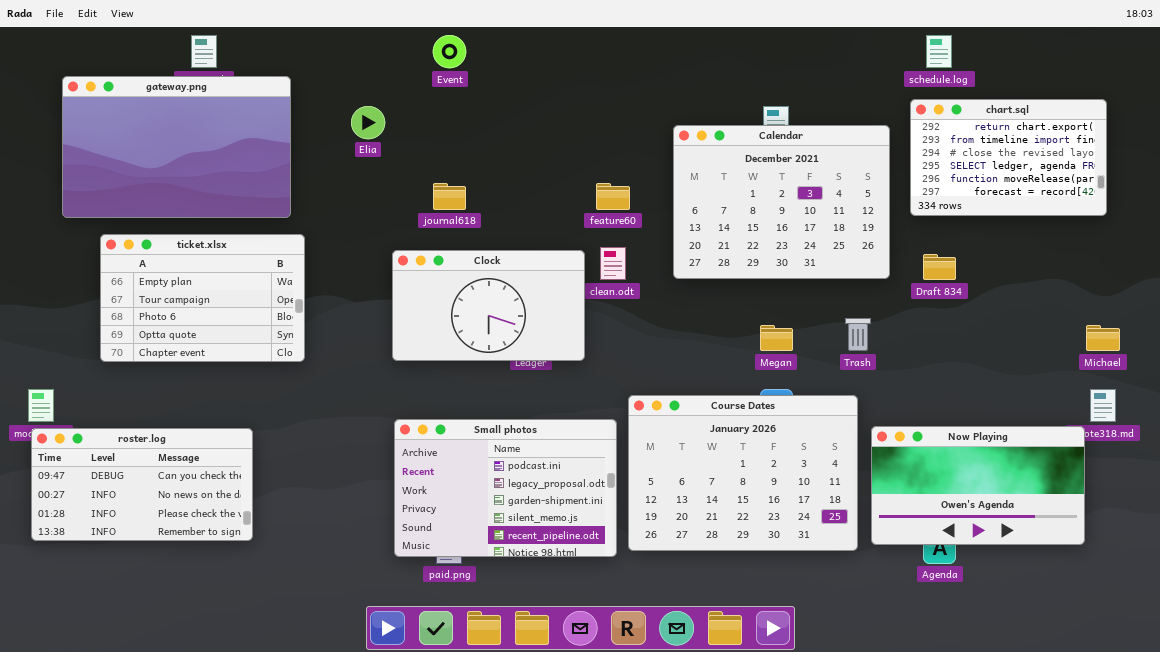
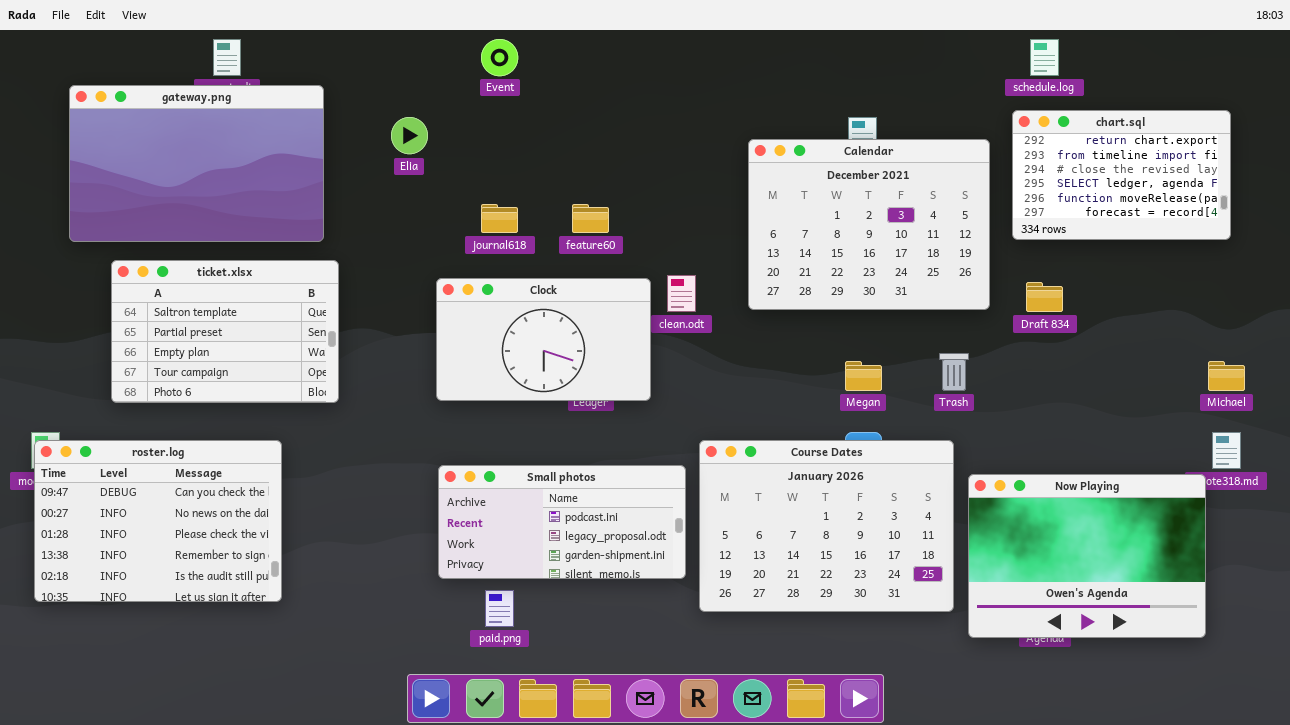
feature60: [596,183,630,210] -> [572,204,609,233], moved
ticket.xlsx: [100,234,305,362] -> [111,260,339,403], scrolled up 2 rows
Small photos: [394,419,617,557] -> [438,465,686,579], resized
Now Playing: [871,426,1085,545] -> [968,474,1206,638], resized
roster.log: [31,428,253,541] -> [34,440,282,602], resized

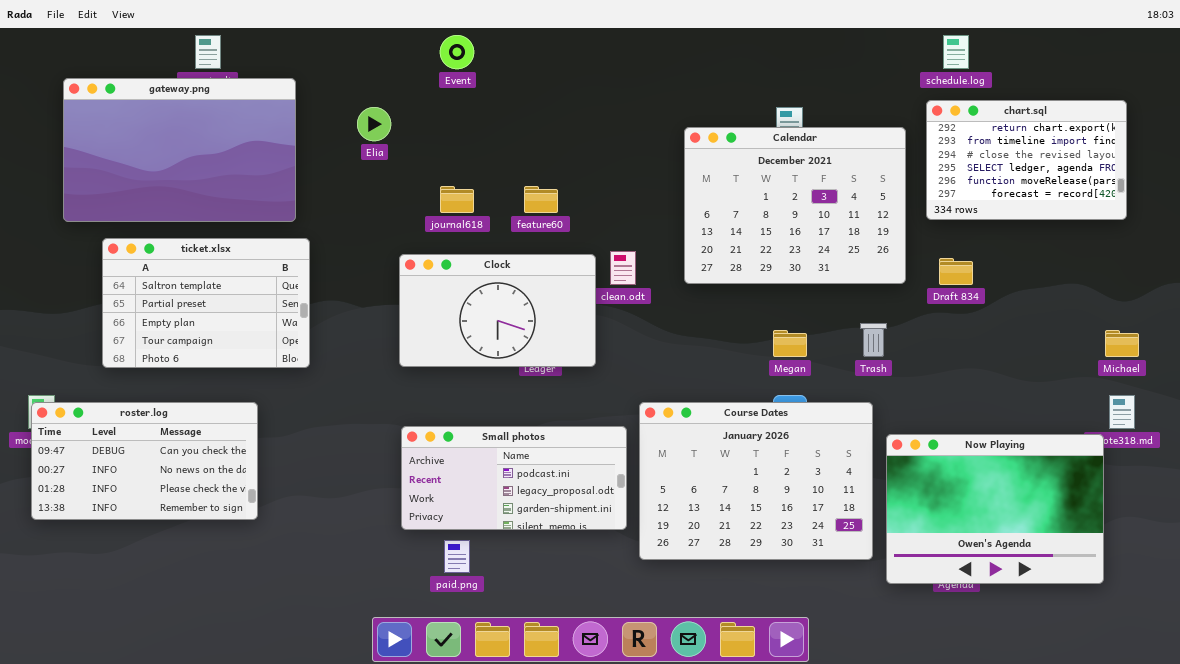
roster.log: [34,440,282,602] -> [31,402,258,520], resized

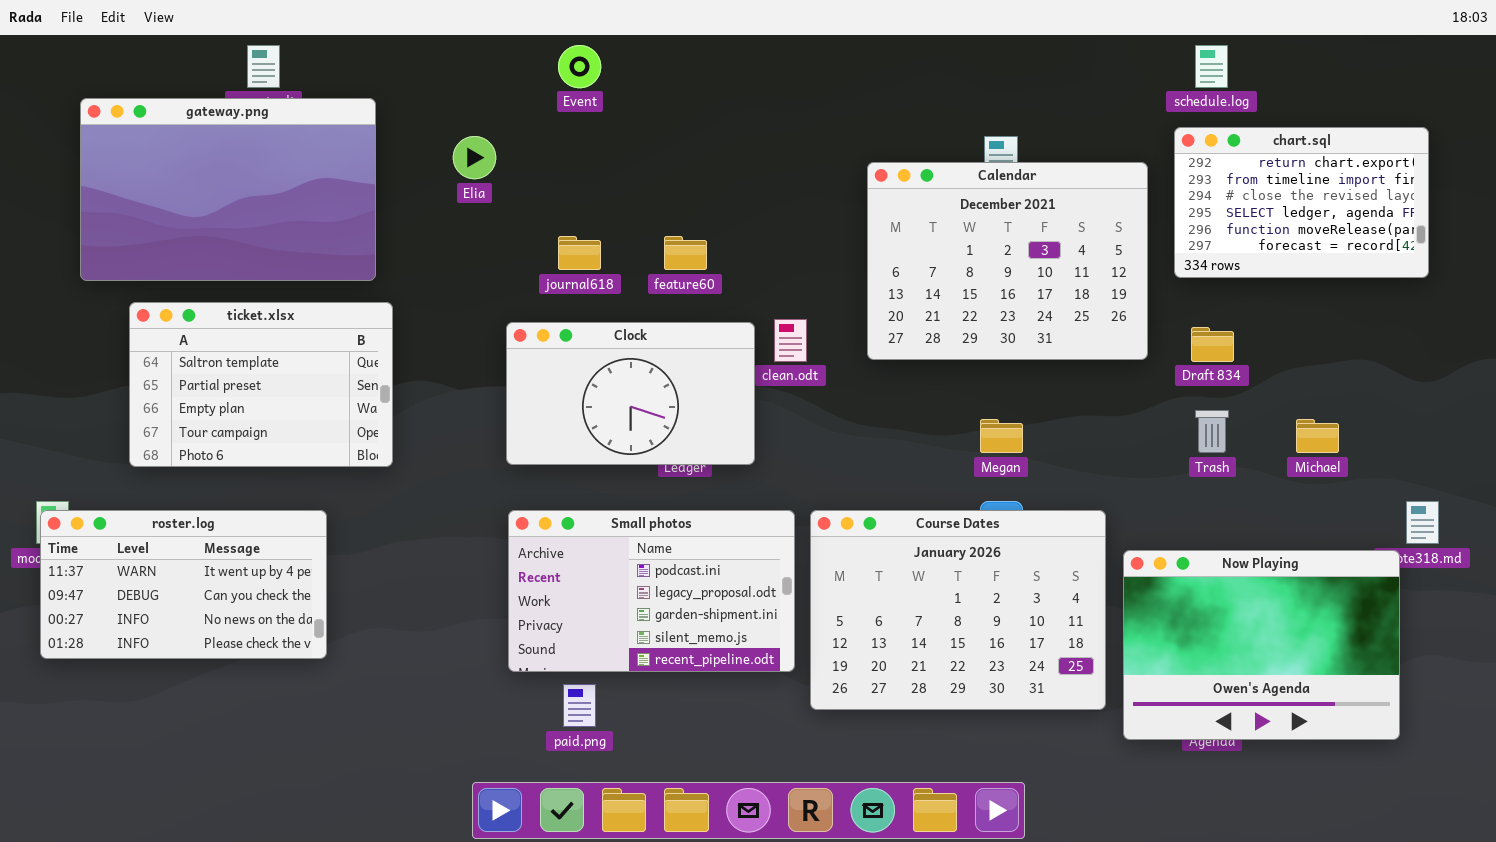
Trash: [860,323,887,357] -> [1195,410,1229,453], moved
Michael: [1105,330,1139,357] -> [1296,419,1339,453], moved
roster.log: [31,402,258,520] -> [40,510,327,659], scrolled up 1 row
Small photos: [401,426,627,530] -> [508,510,795,672], resized

